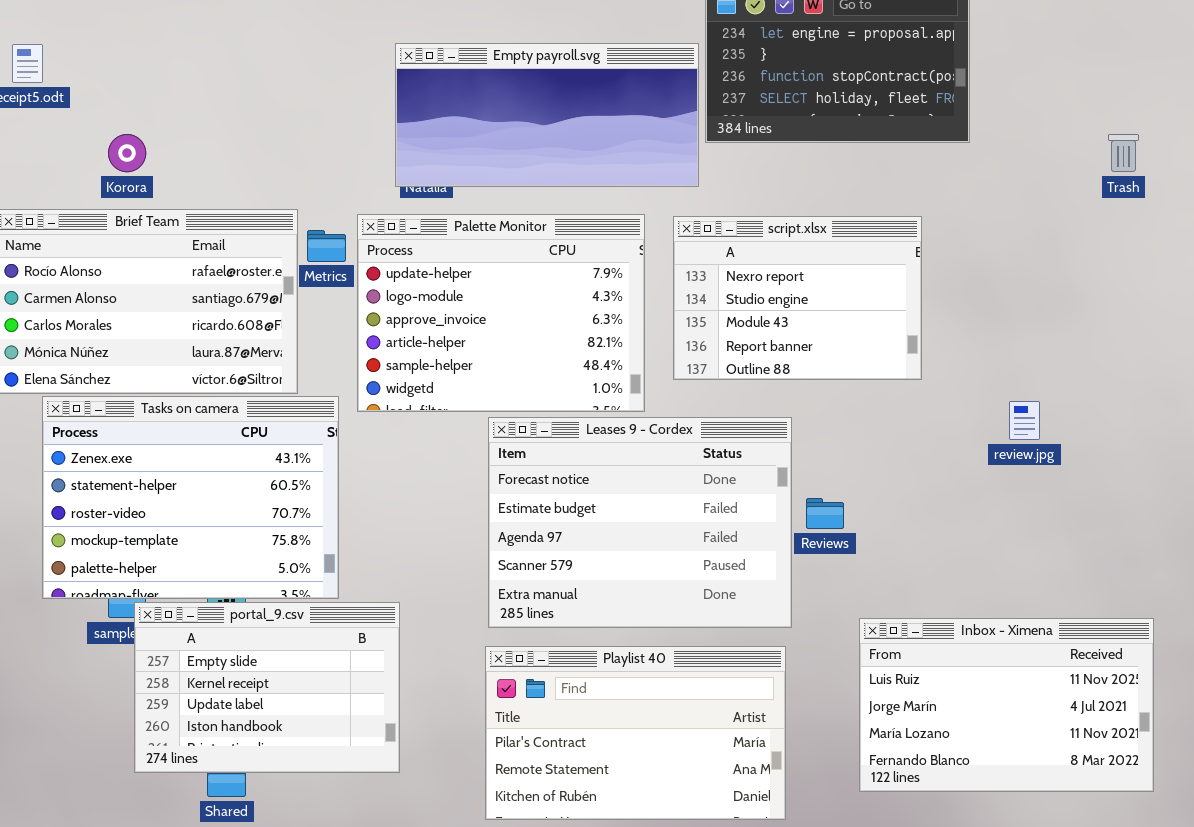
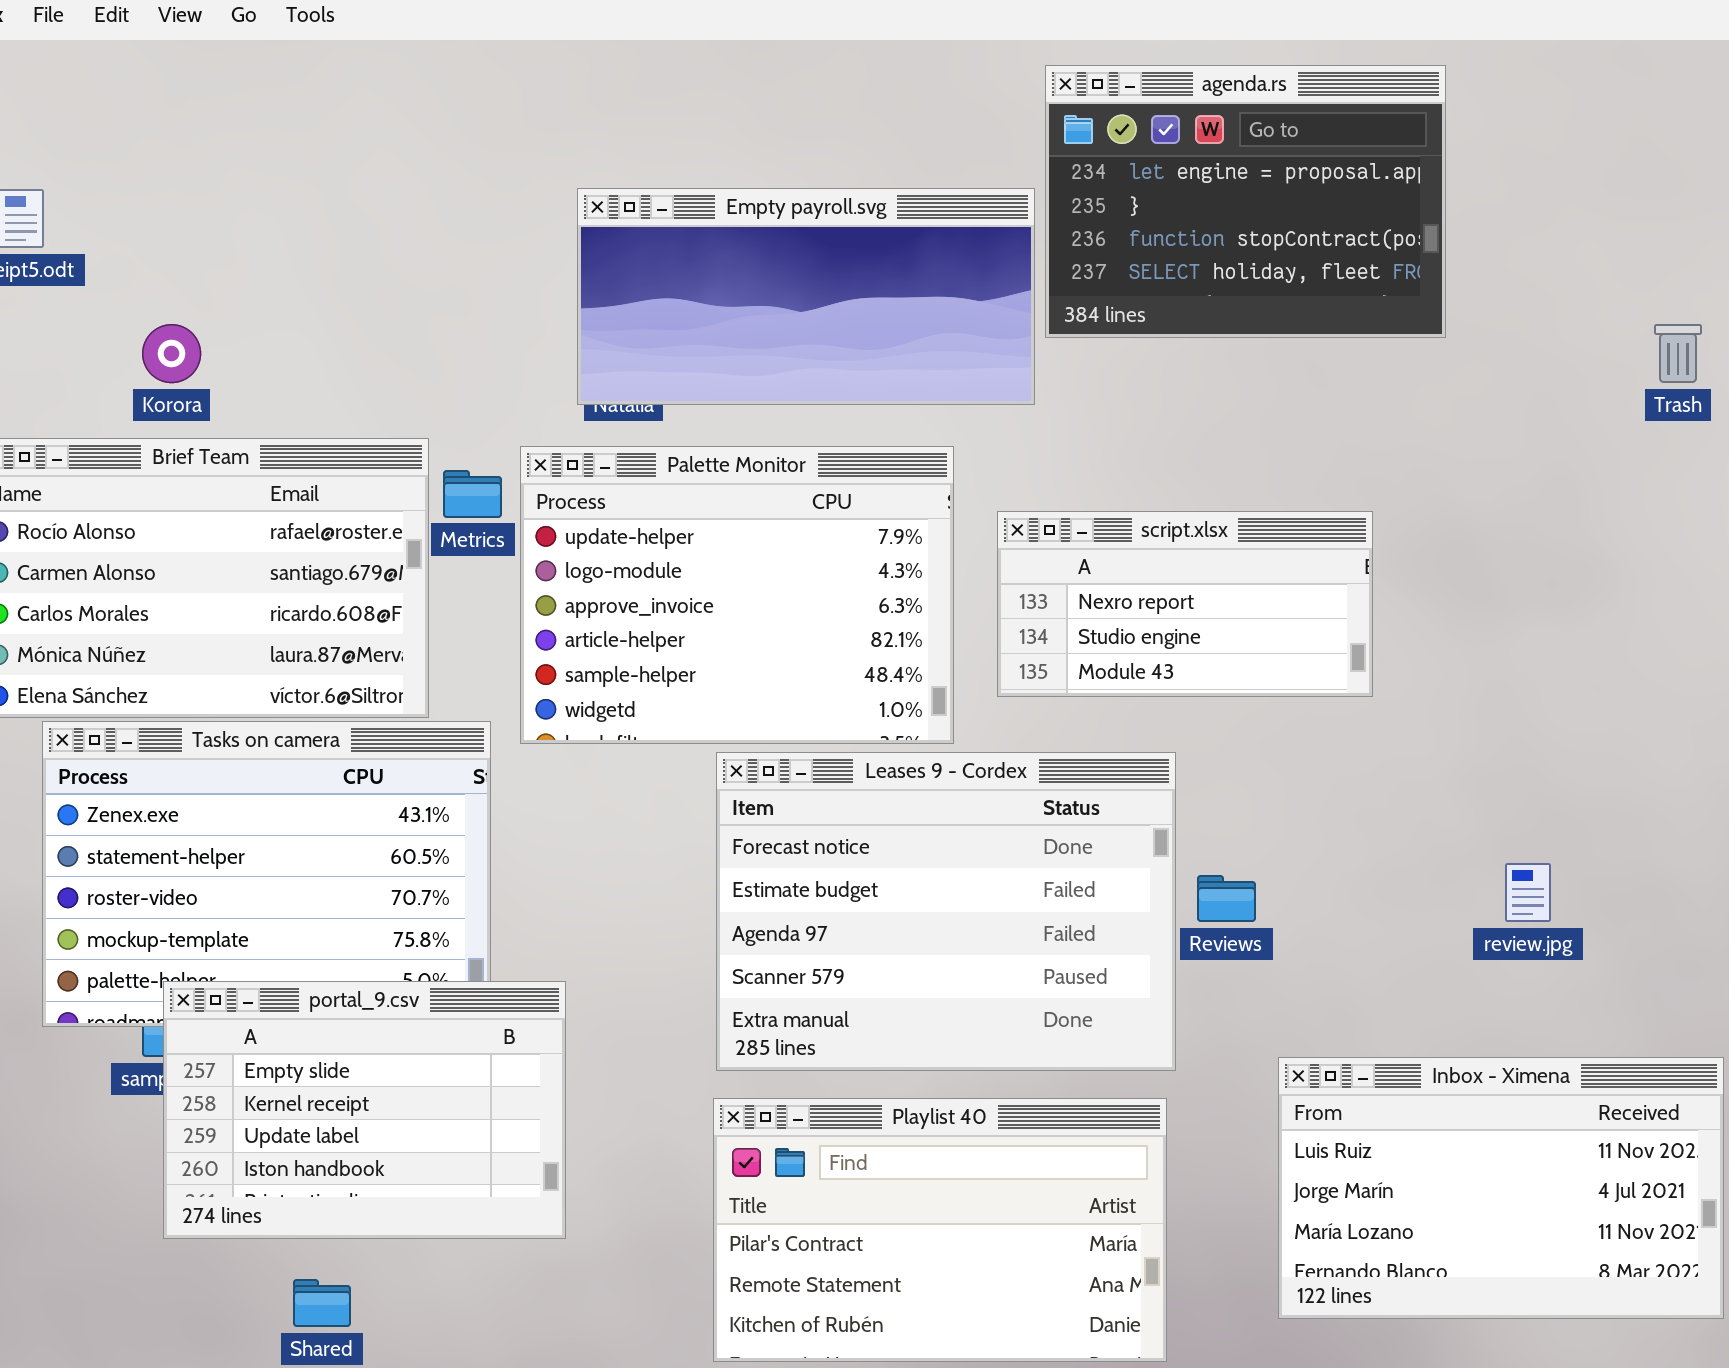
script.xlsx: [673,216,922,380] -> [997,511,1373,697], resized
review.jpg: [1009,401,1040,440] -> [1505,863,1551,922], moved
portal_9.csv: [134,602,400,773] -> [163,981,566,1239], moved

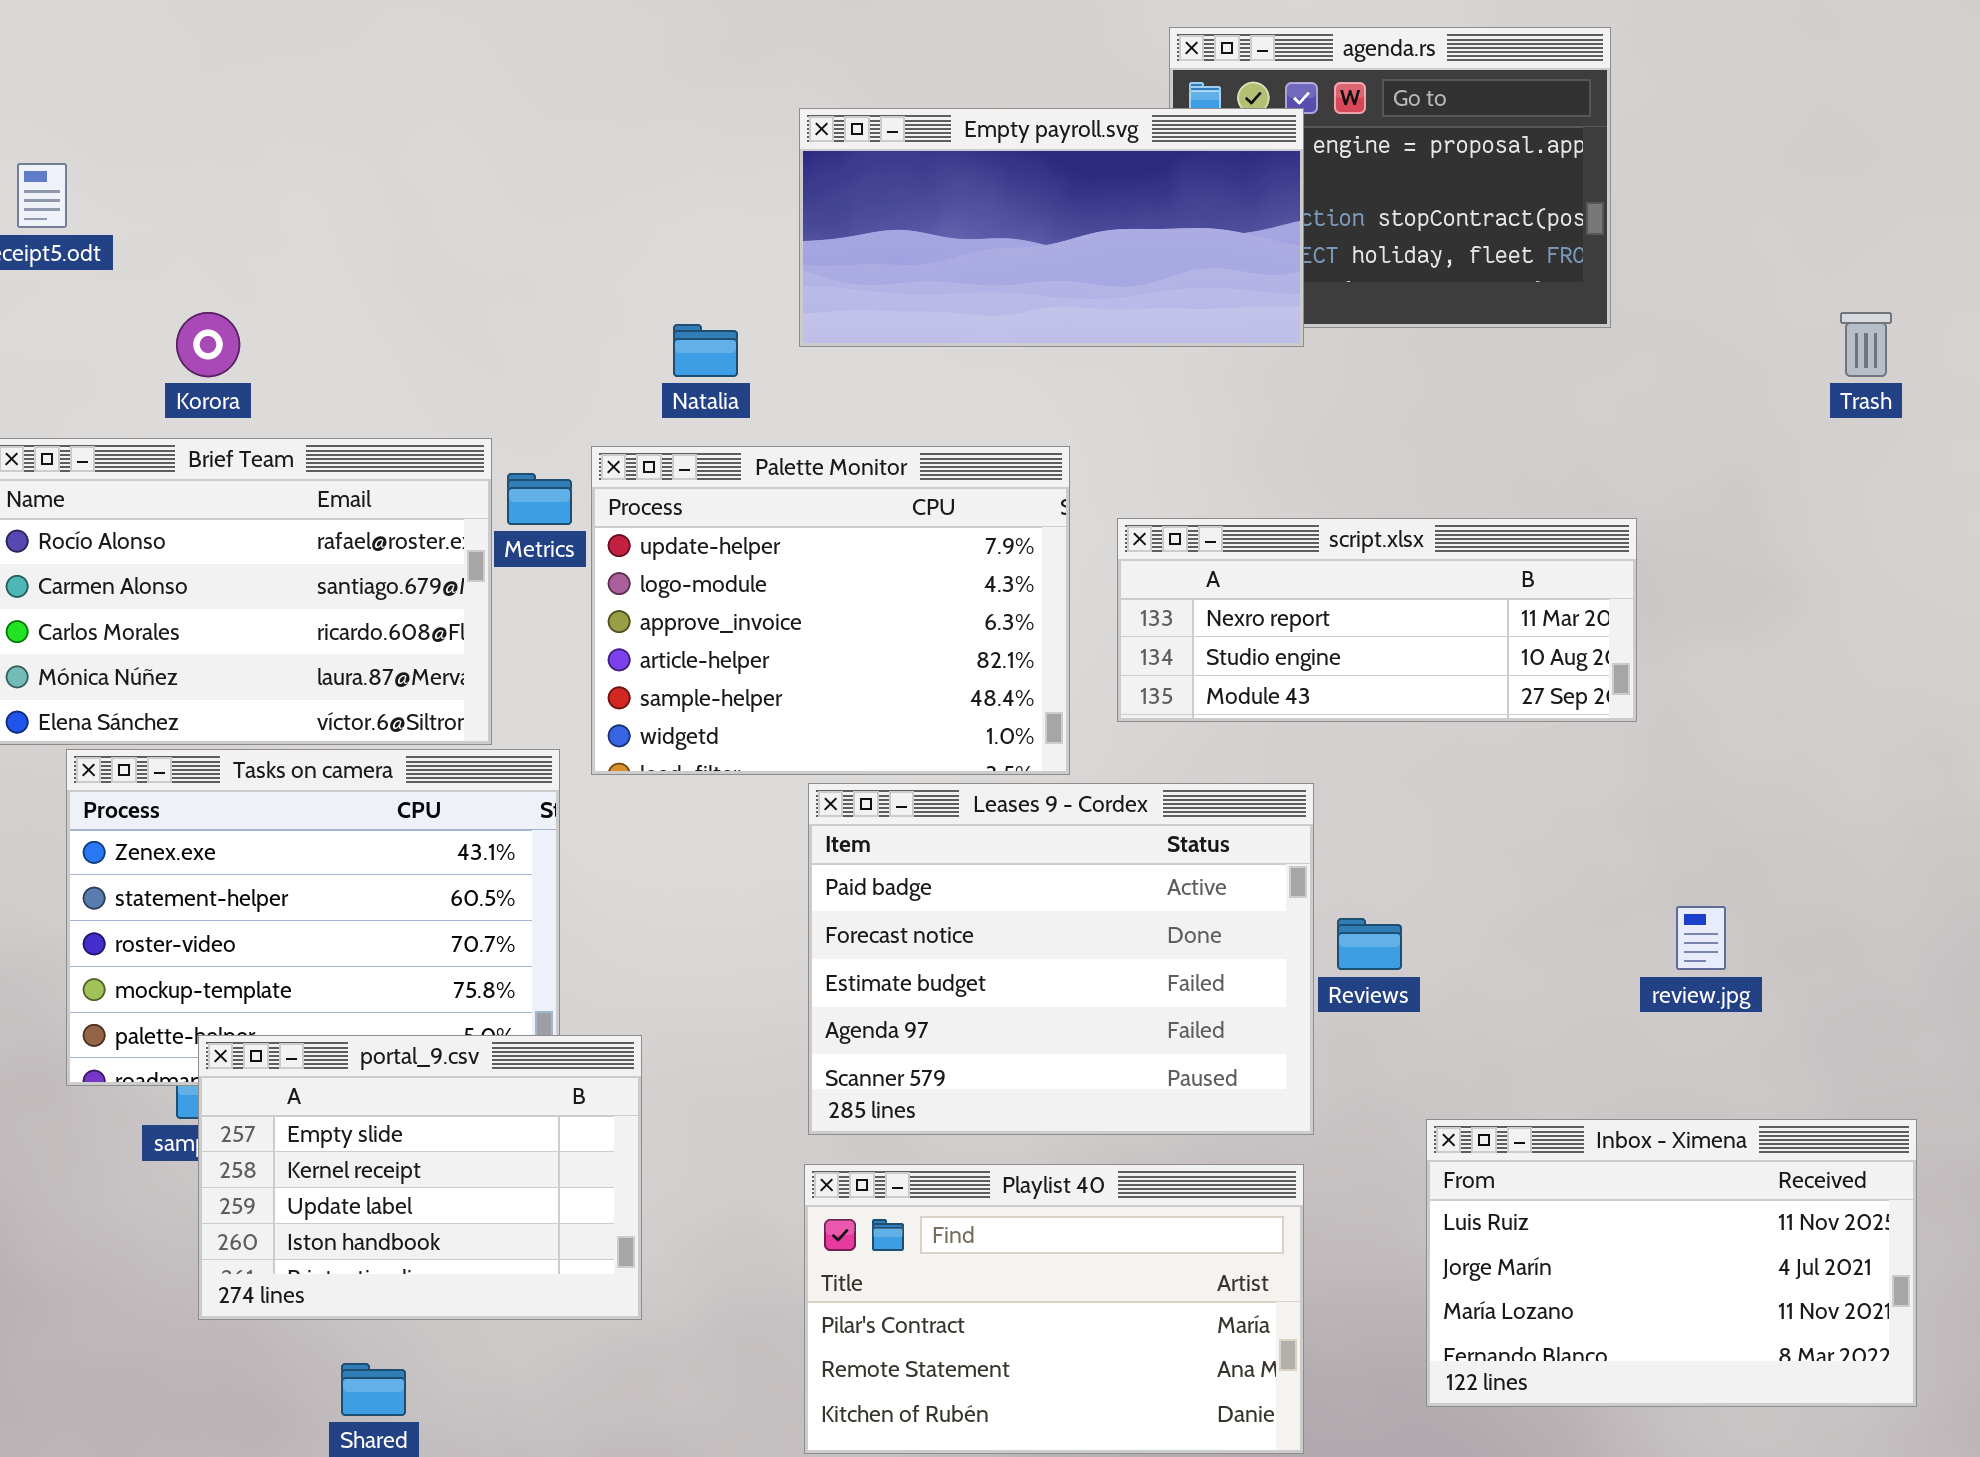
Empty payroll.svg: [577,188,1035,405] -> [799,108,1304,347], moved
script.xlsx: [997,511,1373,697] -> [1117,518,1637,722], resized
Leases 9 - Cordex: [716,752,1176,1071] -> [808,783,1314,1135], scrolled up 1 row

